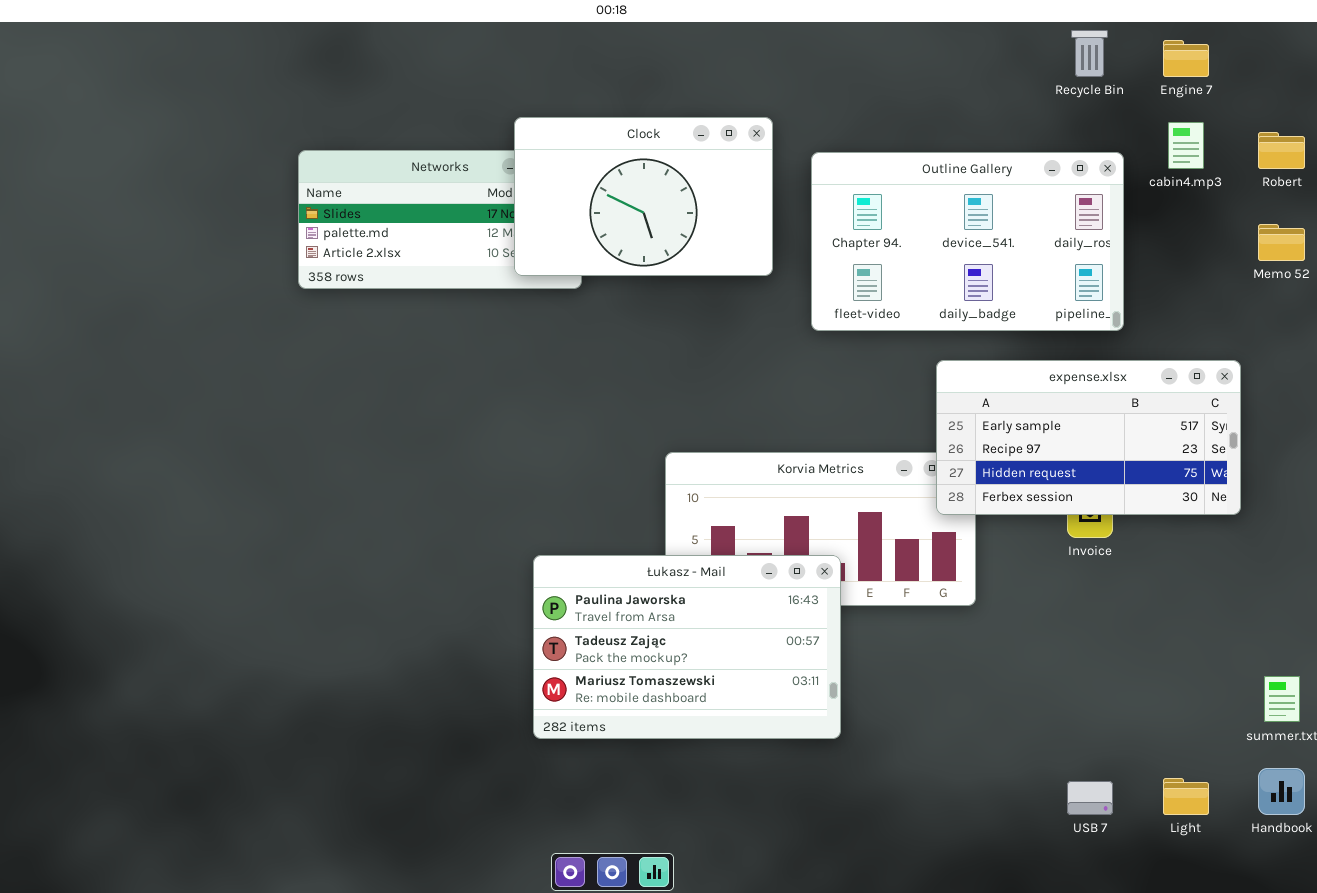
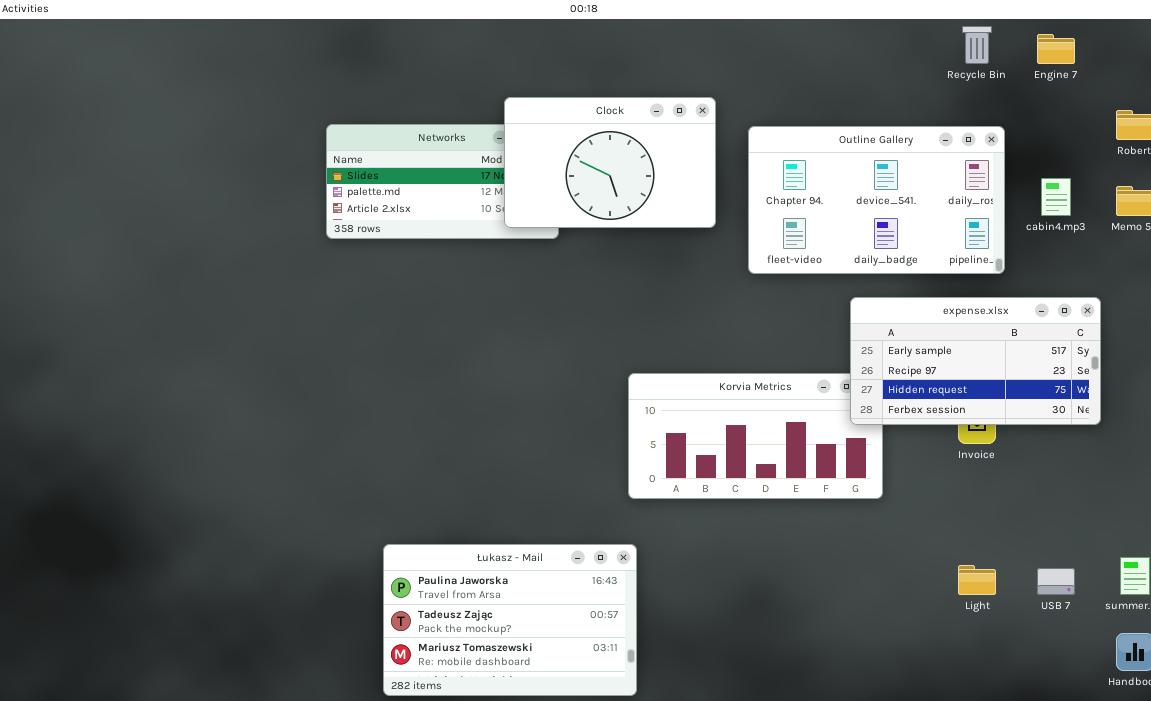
cabin4.mp3: [1168,122,1204,169] -> [1041,178,1071,216], moved
Łukasz - Mail: [533,555,841,739] -> [383,544,637,696], moved
Light: [1163,778,1209,815] -> [958,565,996,595], moved
USB 7: [1067,781,1113,815] -> [1037,568,1075,595], moved

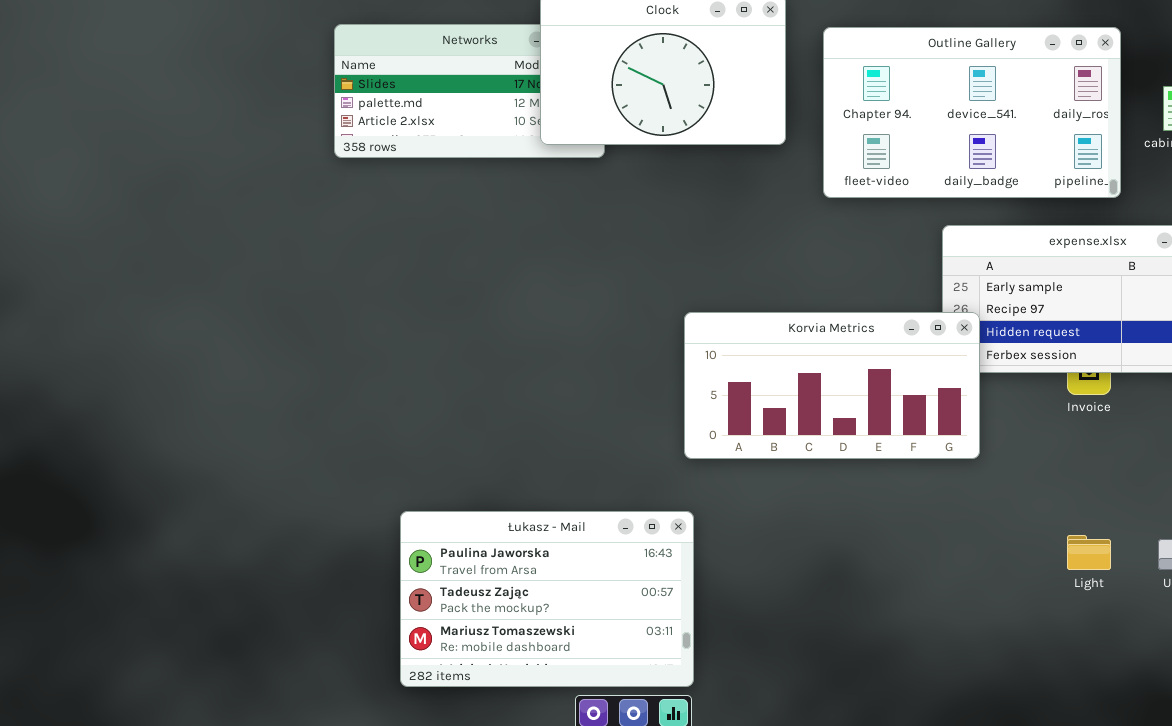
Korvia Metrics: [628,373,883,499] -> [684,312,980,459], raised

